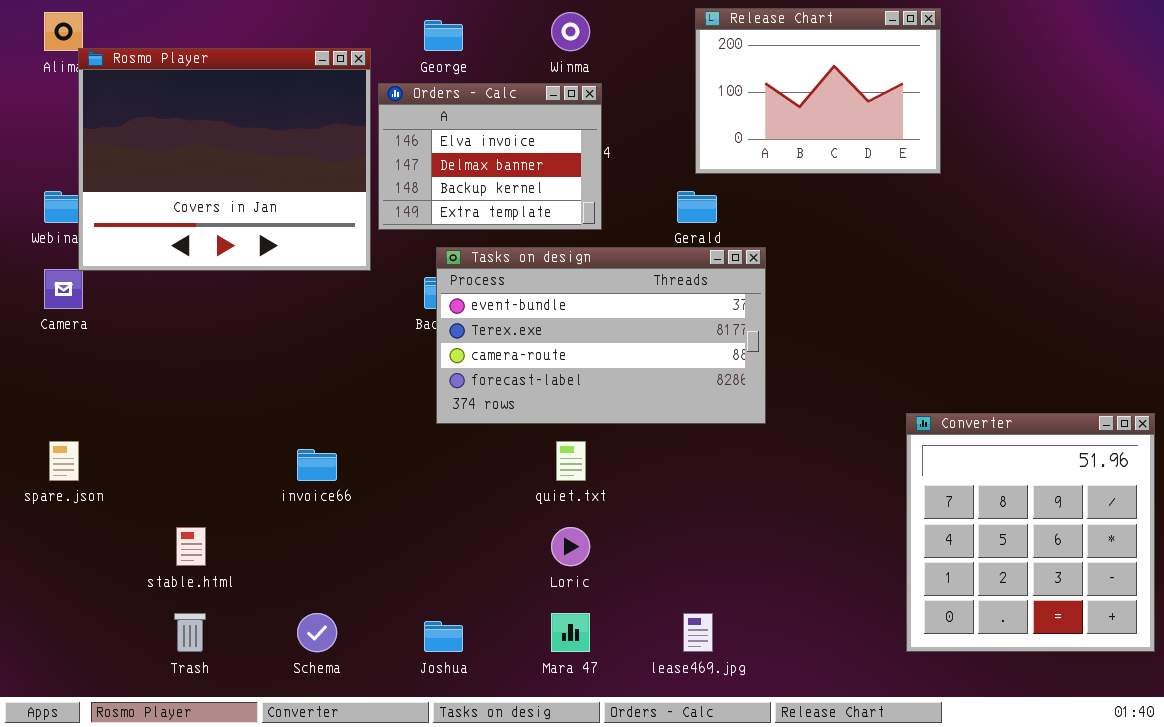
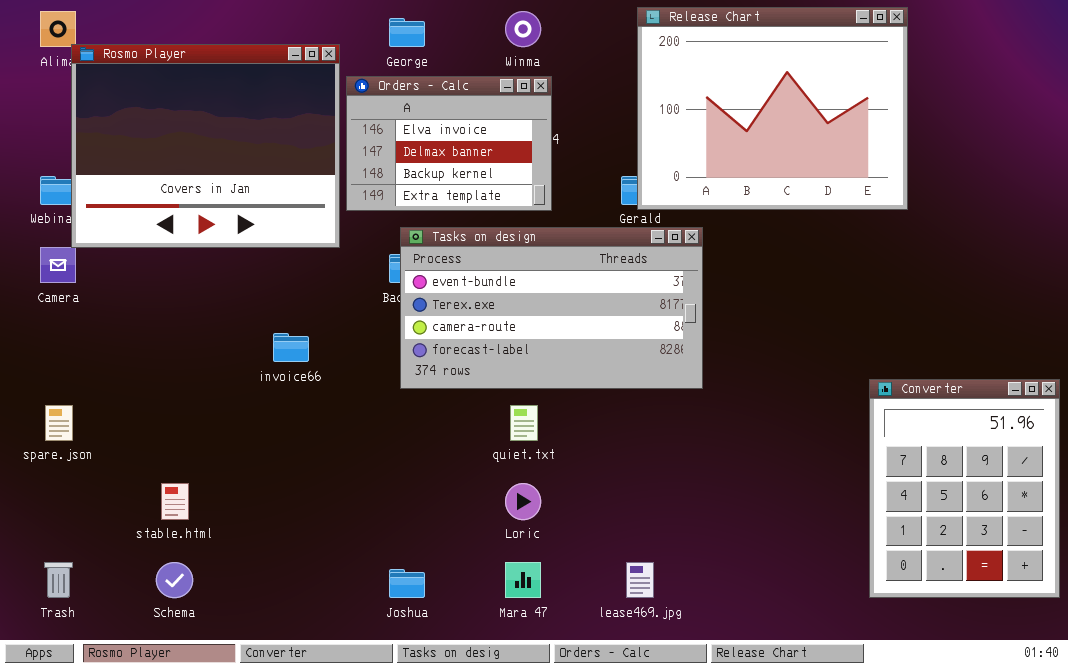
Release Chart: [695,8,941,174] -> [637,7,908,210], resized
Converter: [906,413,1155,652] -> [869,379,1060,598], resized
invoice66: [297,449,337,481] -> [273,333,309,362], moved
Trash: [174,613,206,652] -> [44,562,73,598], moved
Schema: [297,613,337,652] -> [156,562,193,598], moved

